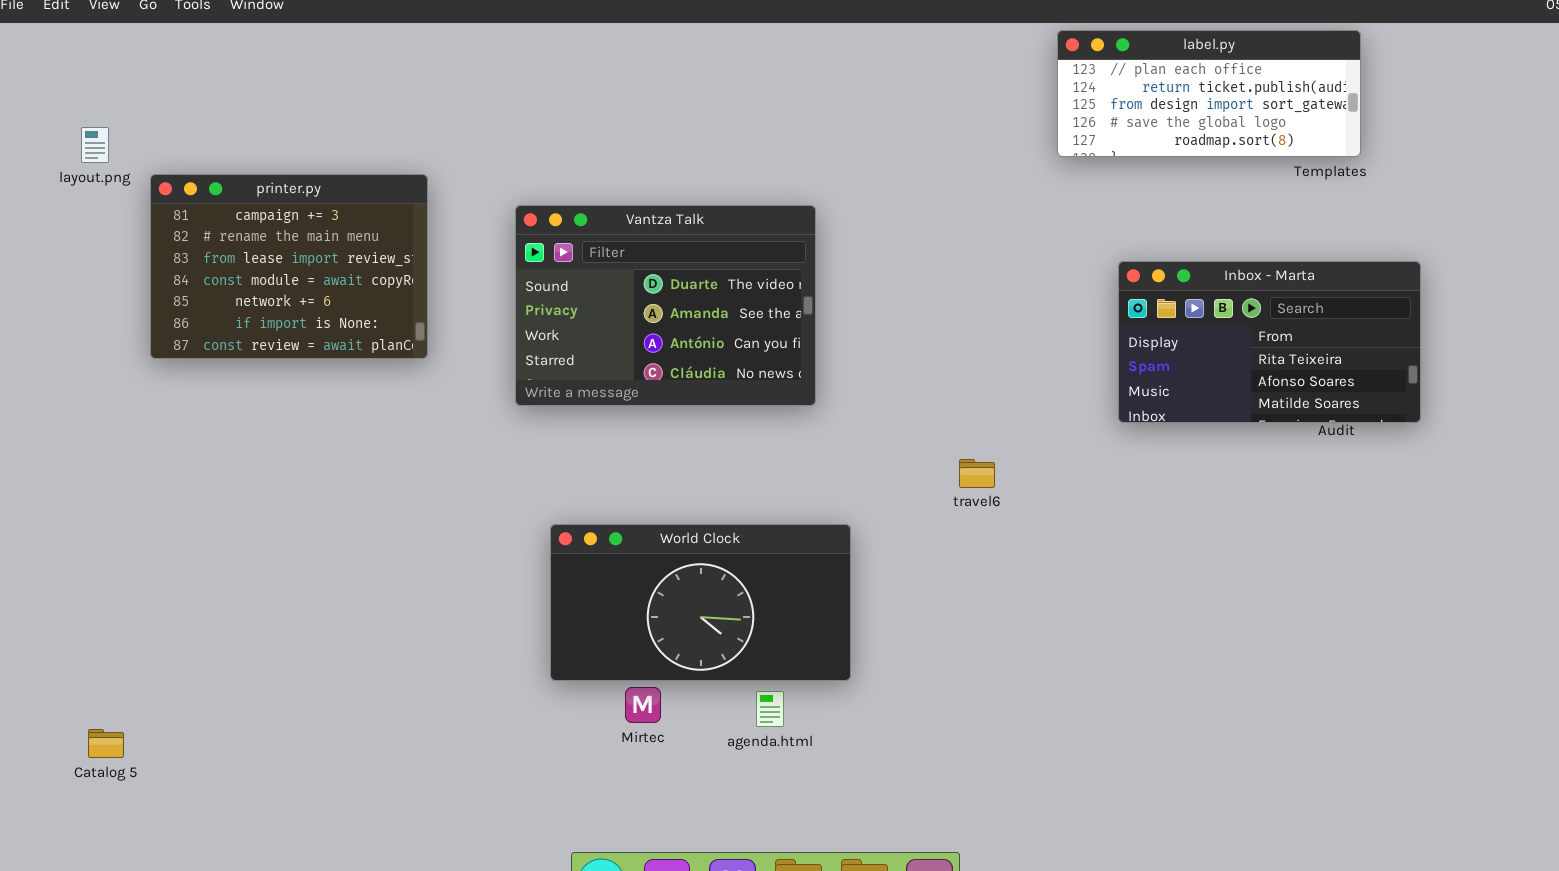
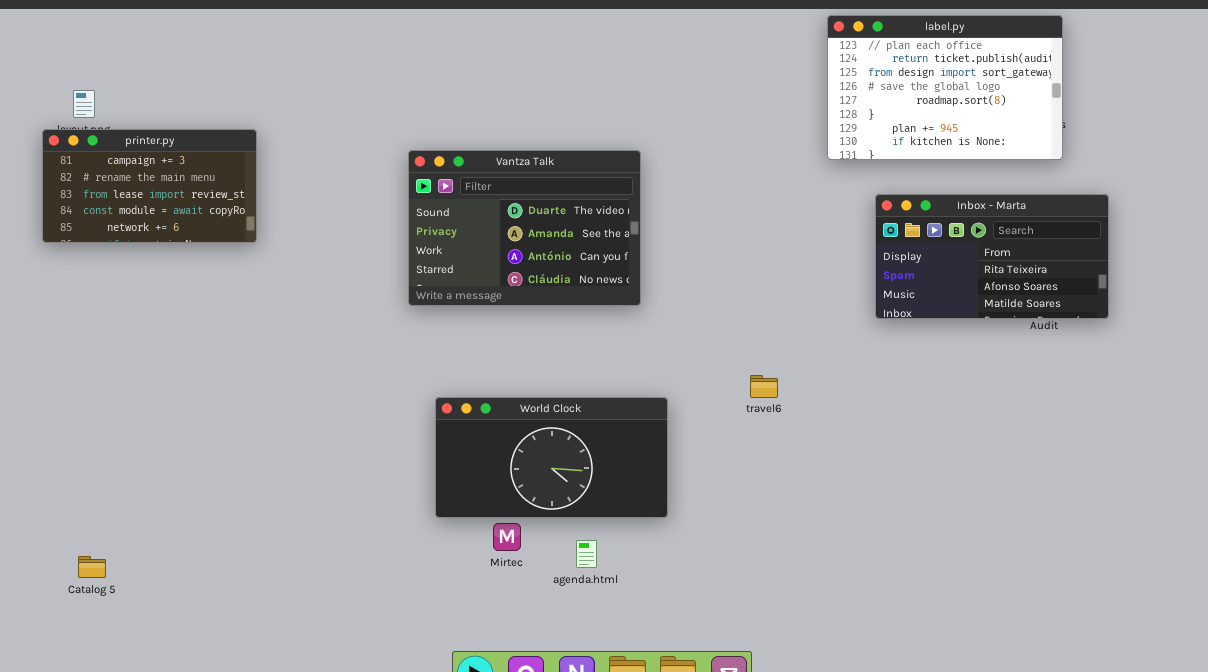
label.py: [1057,30,1361,157] -> [827,15,1063,160], resized
printer.py: [150,174,428,359] -> [42,129,257,243], moved, resized
travel6: [959,459,995,488] -> [750,375,778,398], moved
agenda.html: [756,691,784,727] -> [576,540,597,568], moved

